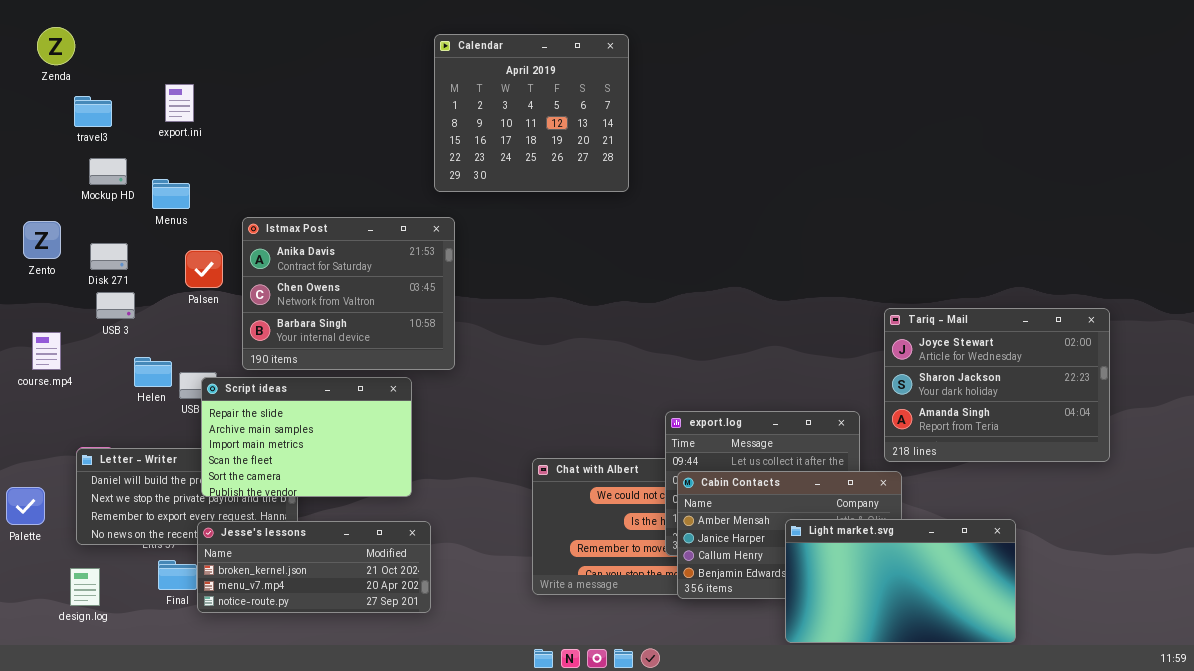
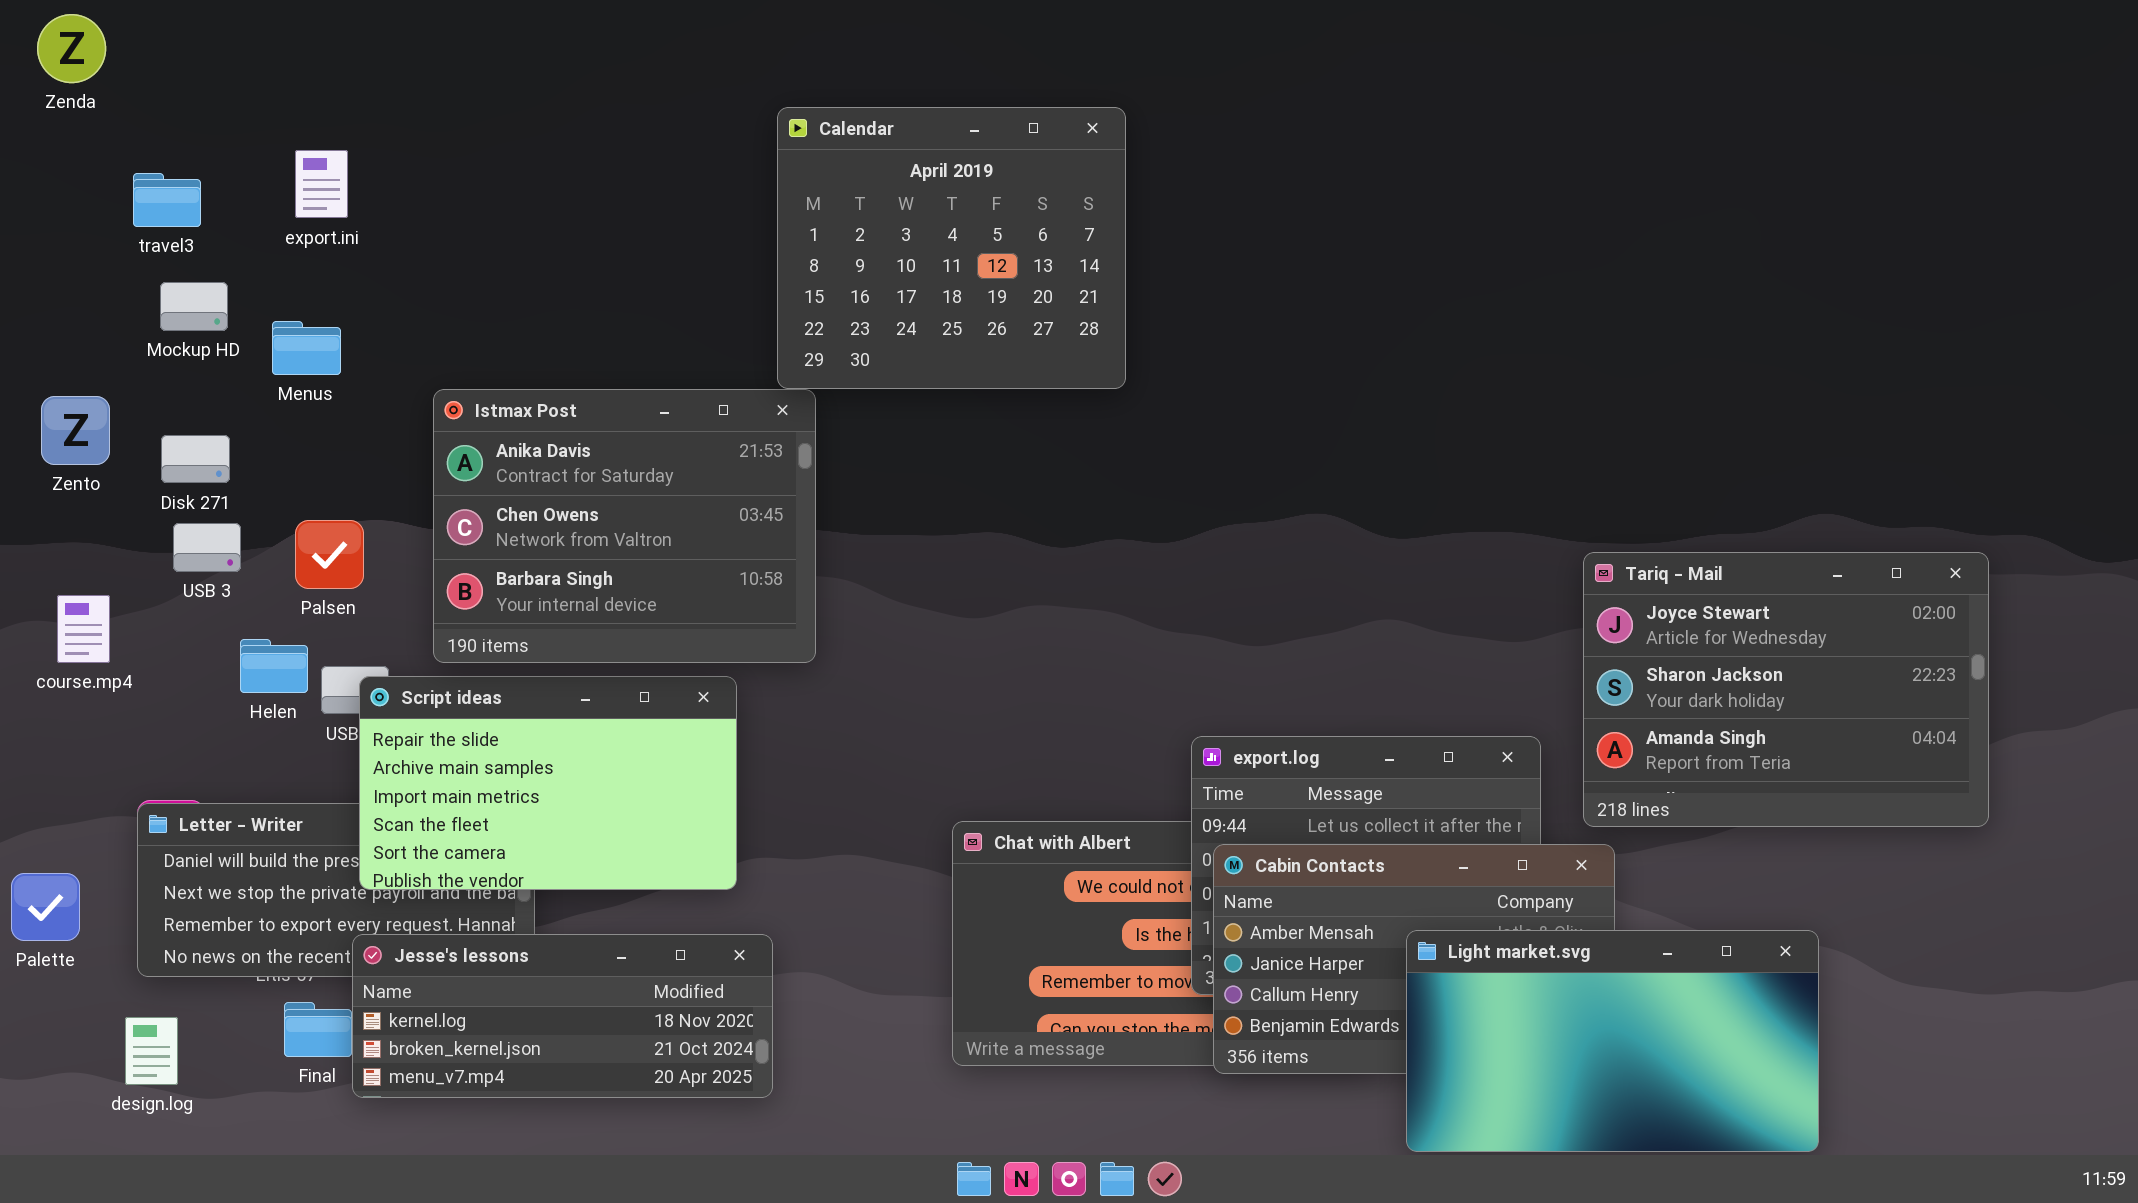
Zenda: [37,27,75,65] -> [37,14,106,83], moved
Calendar: [434,34,629,192] -> [777,107,1126,389], moved
Palsen: [185,250,223,288] -> [295,520,364,589], moved
Jesse's lessons: [197,521,431,613] -> [352,934,773,1098], scrolled up 1 row

